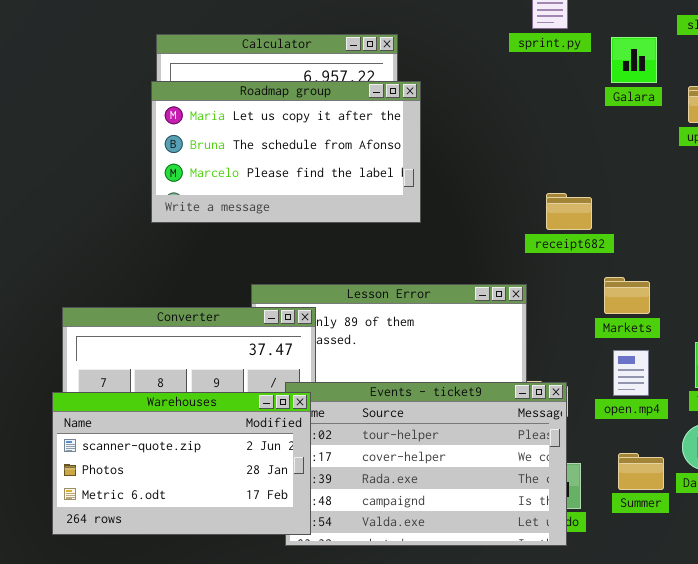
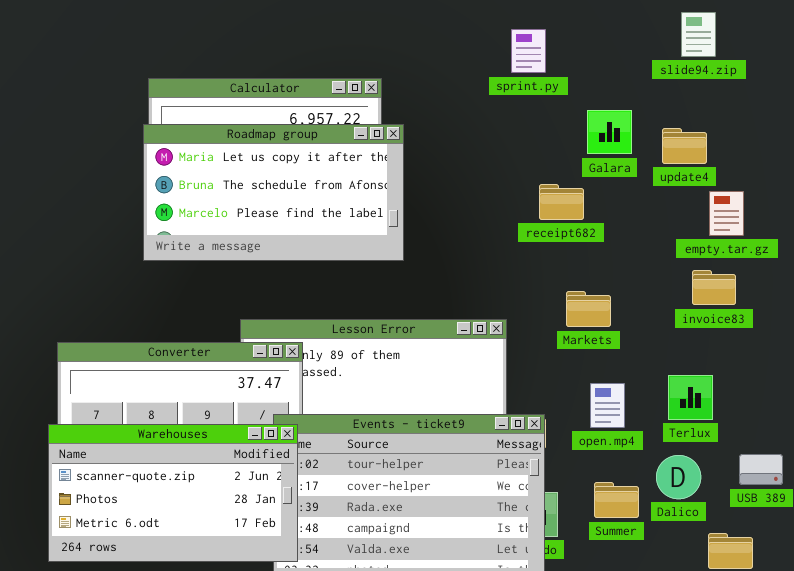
Galara: [611,37,657,83] -> [587,110,632,154], moved
receipt682: [546,193,592,230] -> [539,184,584,220], moved
Markets: [604,277,650,314] -> [566,291,611,327], moved

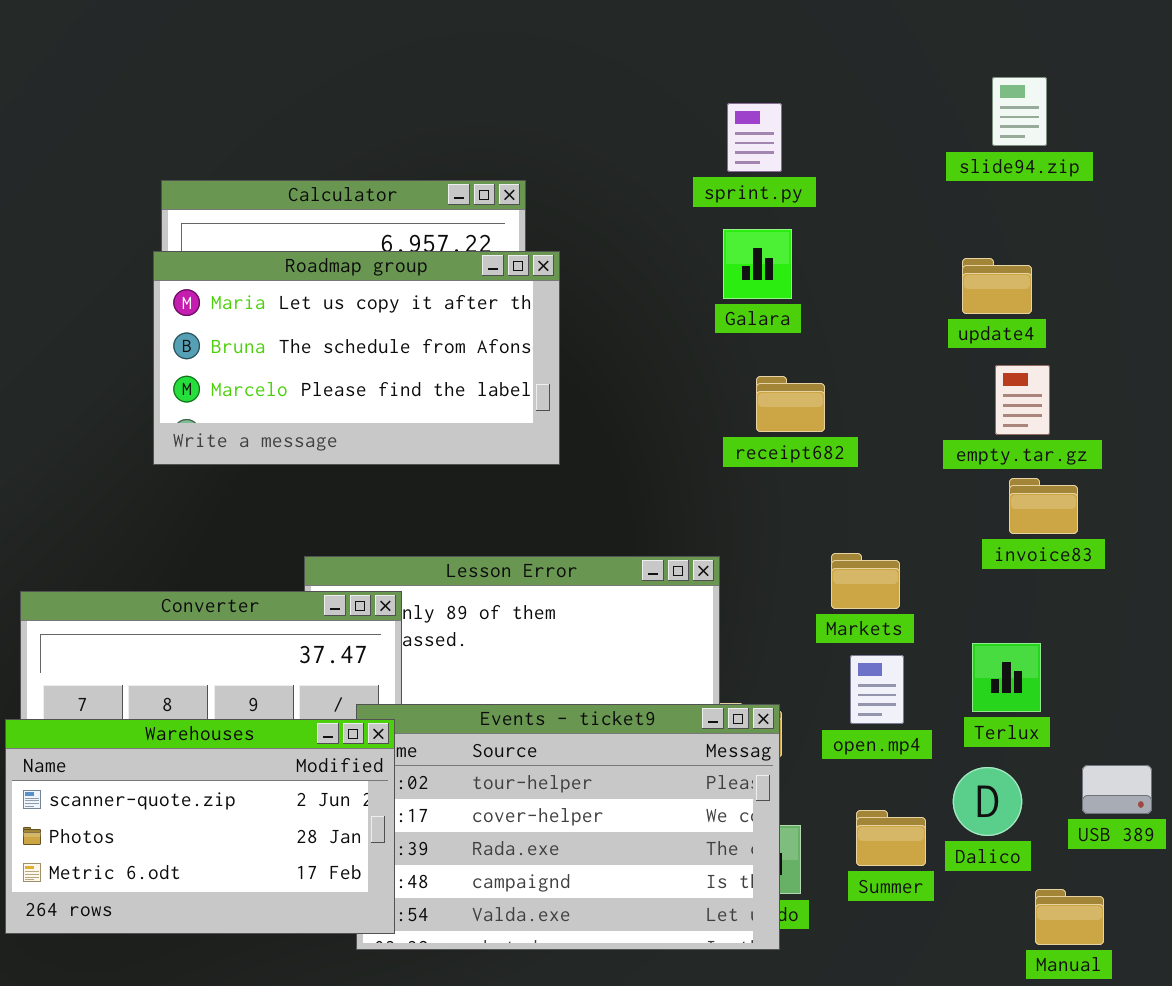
Galara: [587,110,632,154] -> [723,229,792,299], moved
receipt682: [539,184,584,220] -> [756,376,825,432], moved
empty.tar.gz: [709,191,744,236] -> [995,365,1050,435], moved
Markets: [566,291,611,327] -> [831,553,900,609], moved

